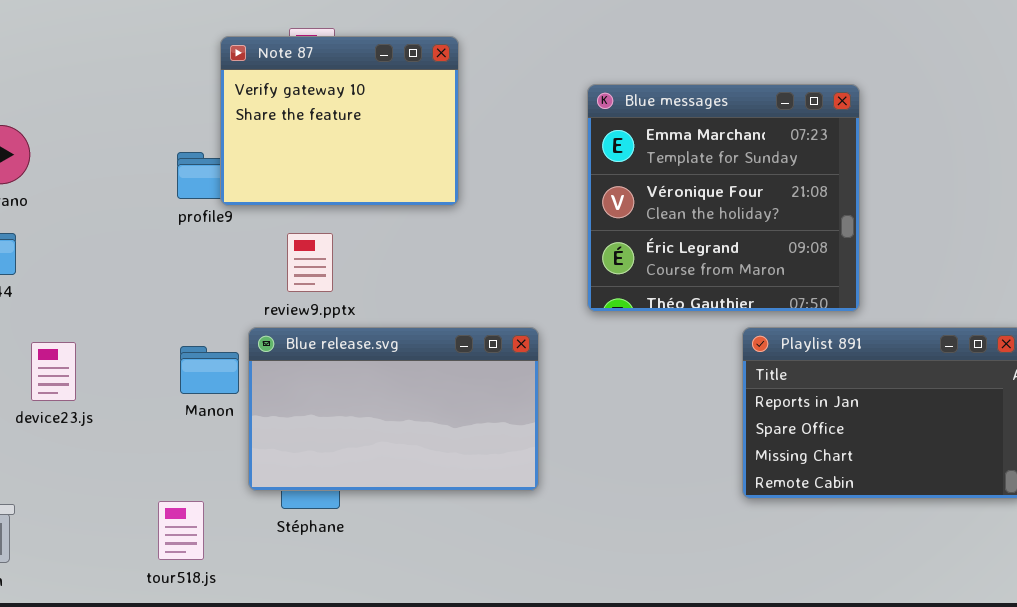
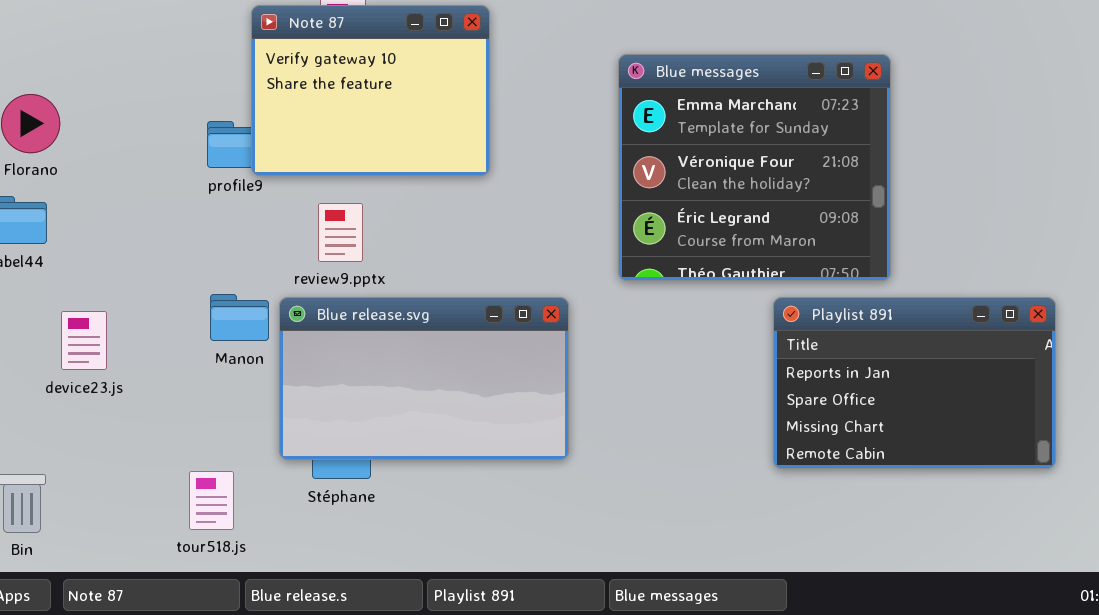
Manon: [180,346,239,394] -> [210,294,269,341], moved

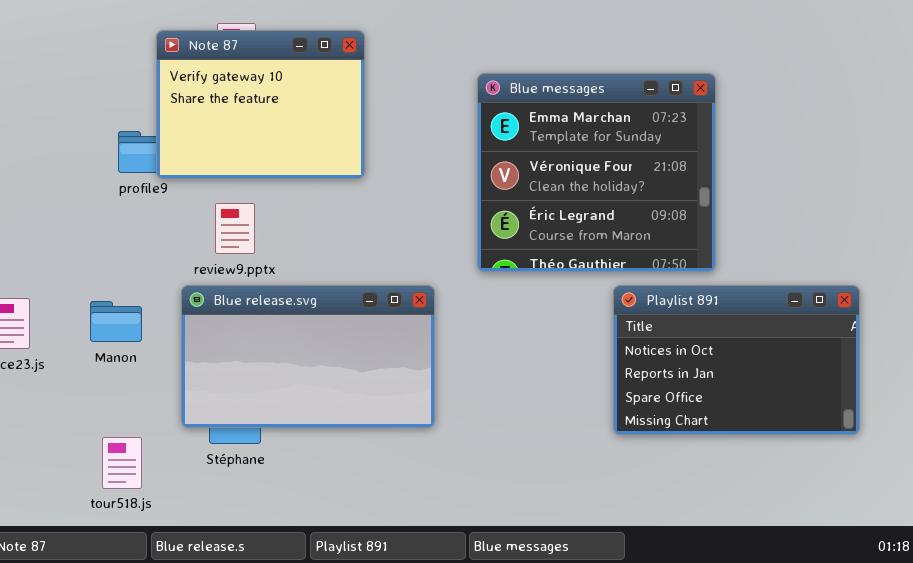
Manon: [210,294,269,341] -> [90,301,142,342], moved
Playlist 891: [773,297,1056,469] -> [613,285,860,435], scrolled up 1 row

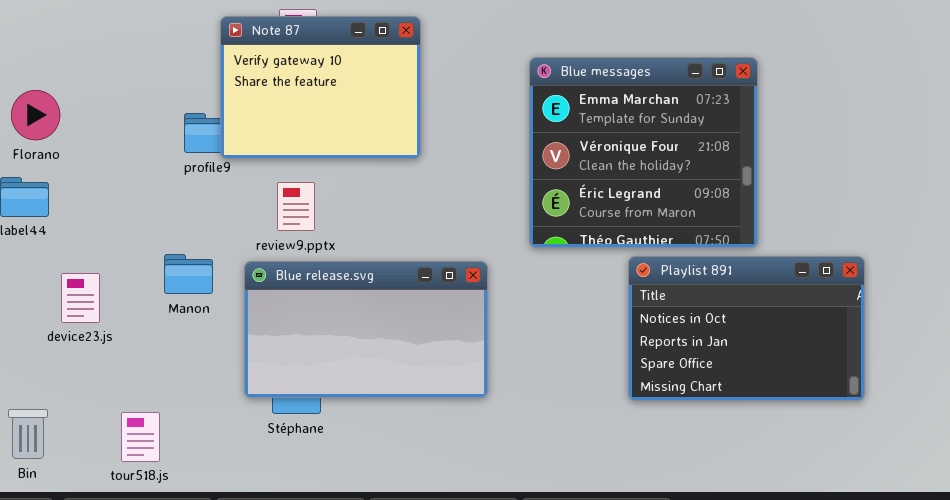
Playlist 891: [613,285,860,435] -> [628,256,865,401], moved
Manon: [90,301,142,342] -> [164,254,213,294], moved
tour518.js: [102,437,142,489] -> [121,412,160,462], moved

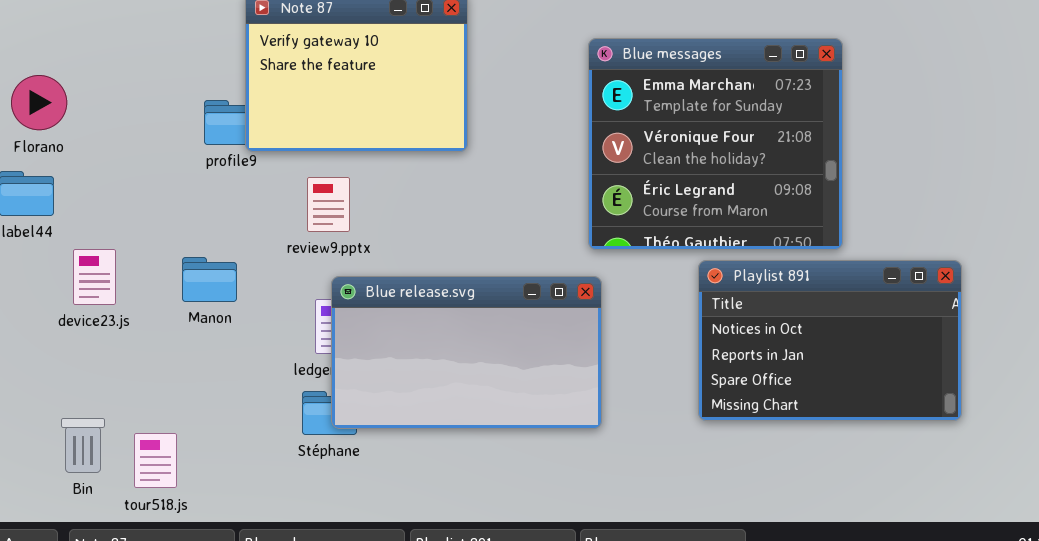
Blue release.svg: [244,261,488,398] -> [331,276,602,429], moved
device23.js: [61,273,100,323] -> [73,249,116,305], moved
Bin: [8,409,48,459] -> [61,418,105,473], moved

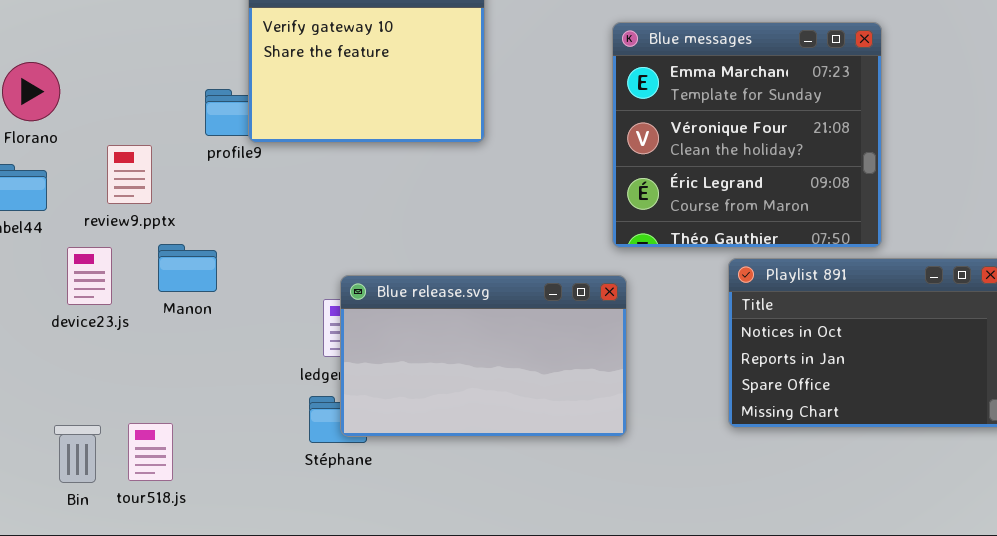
review9.pptx: [307,177,350,232] -> [107,145,152,204], moved
Manon: [182,257,237,302] -> [158,244,217,292], moved
tour518.js: [134,433,177,488] -> [128,423,173,481], moved

